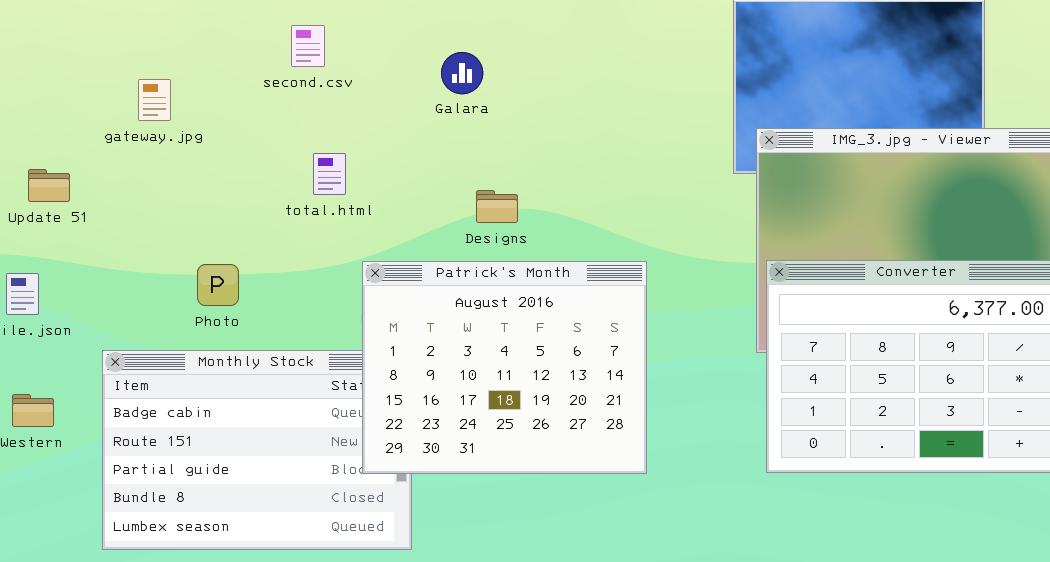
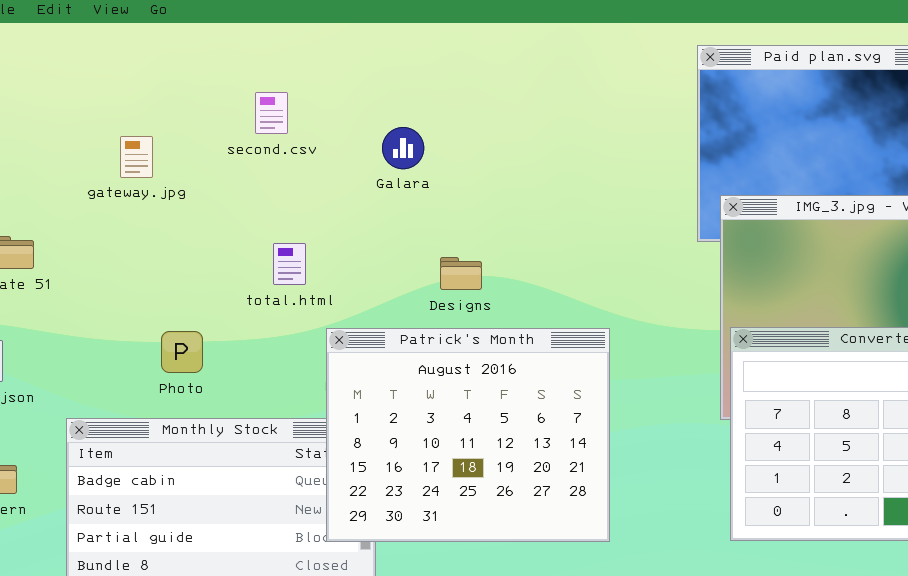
Galara: [441,52,483,94] -> [382,127,424,169], moved
gateway.jpg: [138,79,171,121] -> [120,136,153,178], moved
total.html: [313,153,346,195] -> [273,243,306,285], moved

